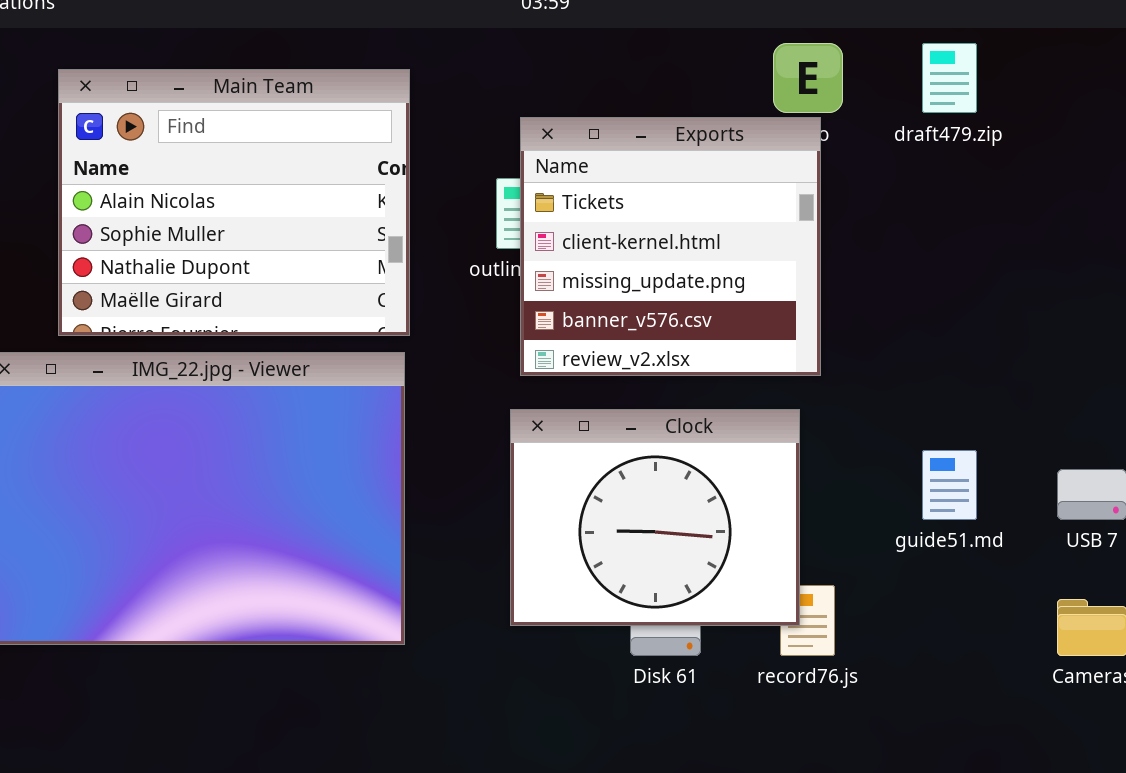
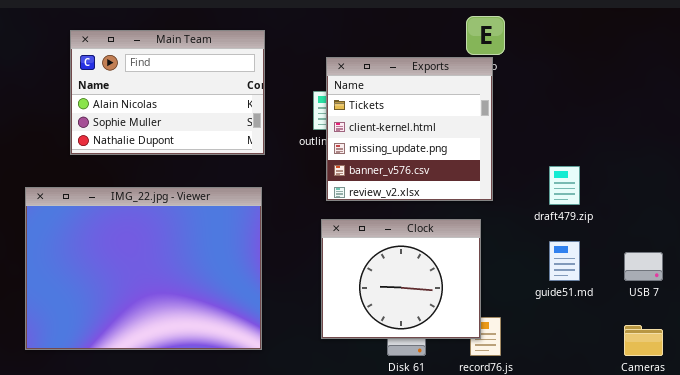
draft479.zip: [922,43,977,113] -> [549,166,580,205], moved
Main Team: [58,69,410,336] -> [70,30,265,155], resized

